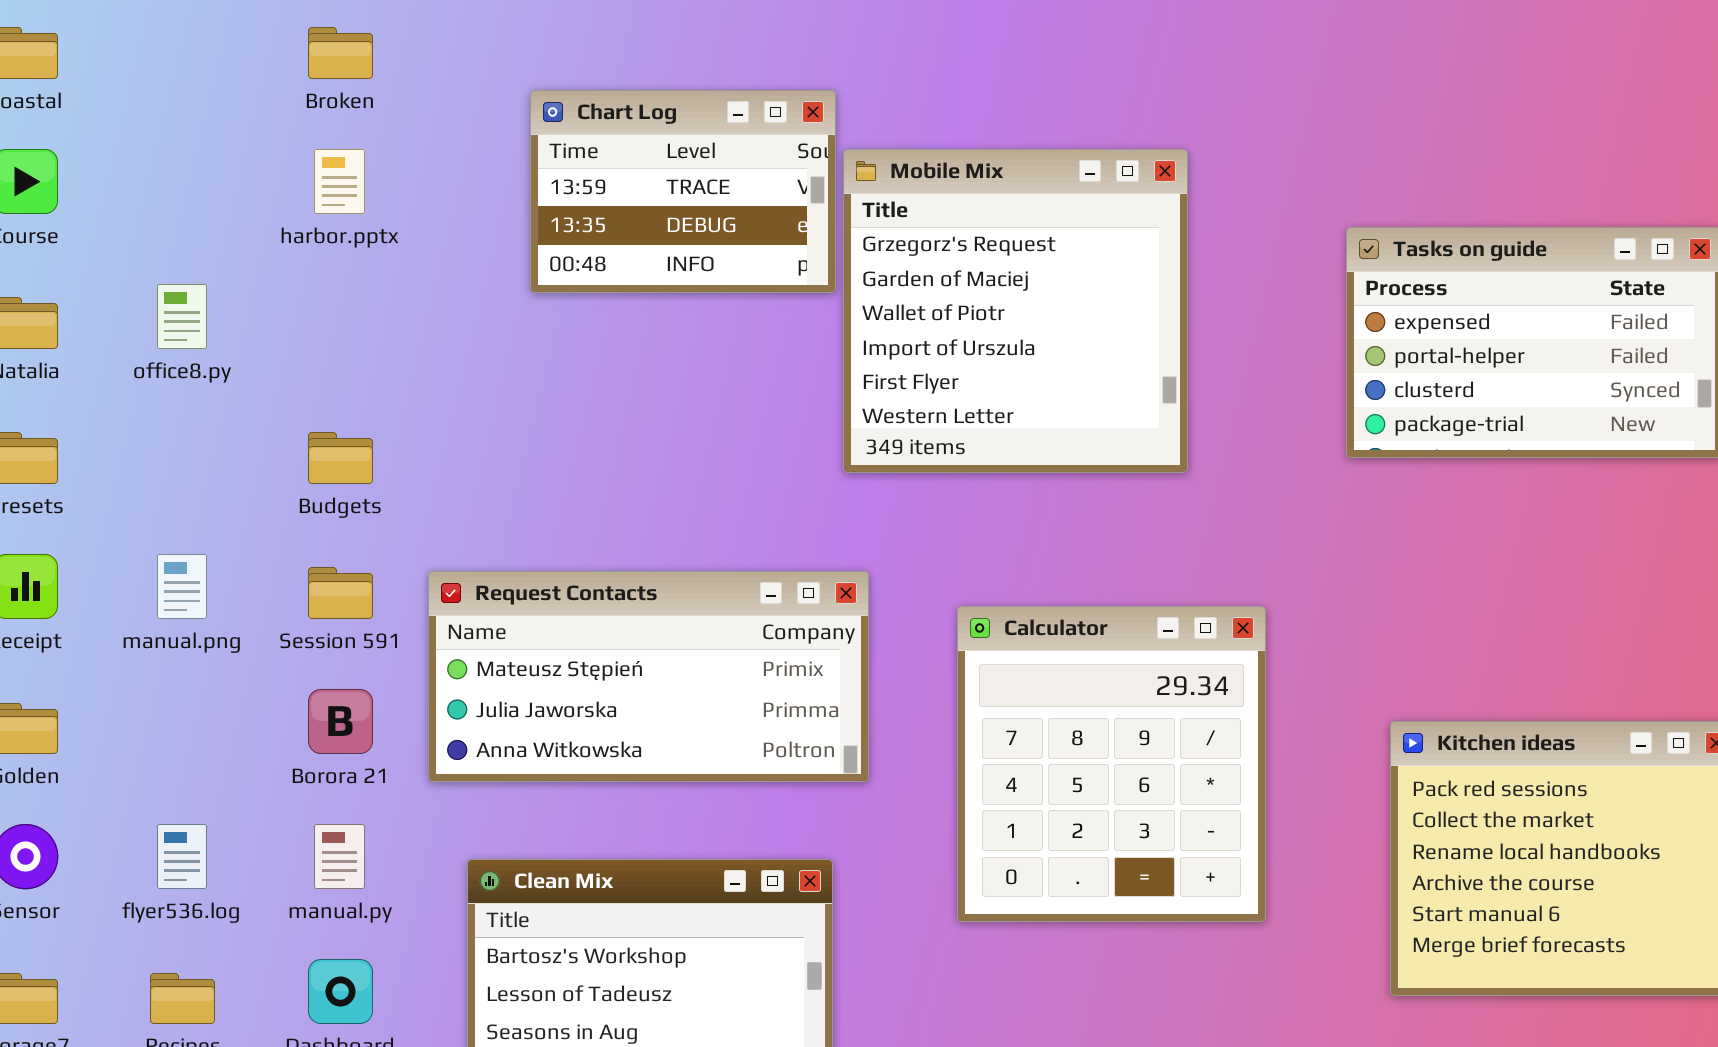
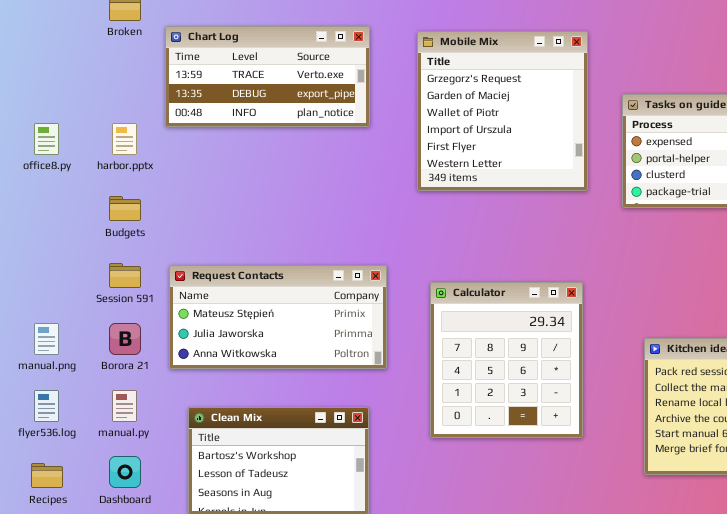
Chart Log: [530,90,836,293] -> [165,26,370,127], resized
harbor.pptx: [314,149,365,214] -> [112,123,137,155], moved
Mobile Mix: [843,149,1188,473] -> [417,31,588,191], moved
manual.png: [157,554,207,619] -> [34,323,59,355], moved

